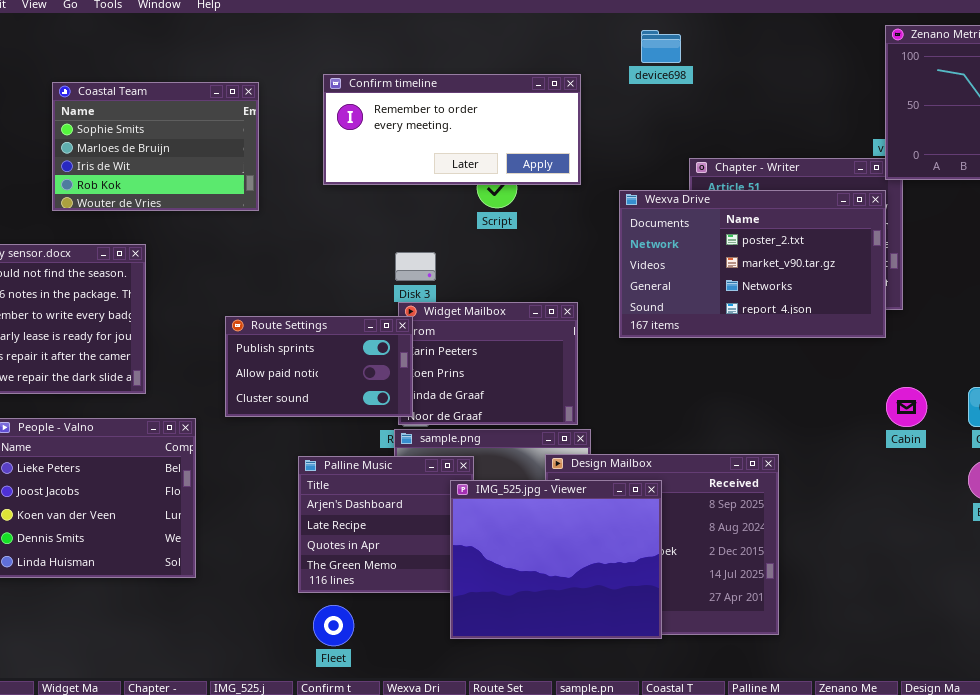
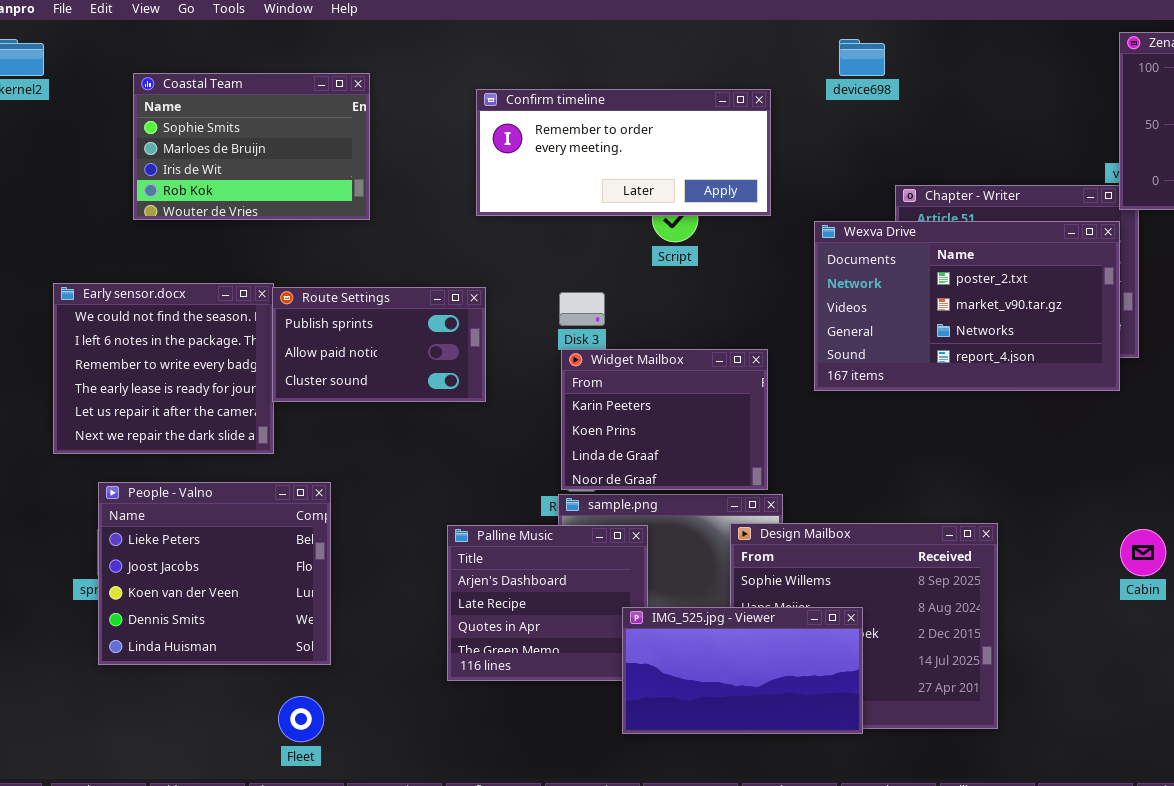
Coastal Team: [52,82,259,211] -> [133,73,370,220], moved
Route Settings: [225,316,413,417] -> [272,287,486,402], moved
Cabin: [886,387,927,427] -> [1120,529,1166,576], moved
IMG_525.jpg - Viewer: [450,480,662,639] -> [622,607,863,734], resized
Fleet: [313,605,354,646] -> [278,696,324,742], moved

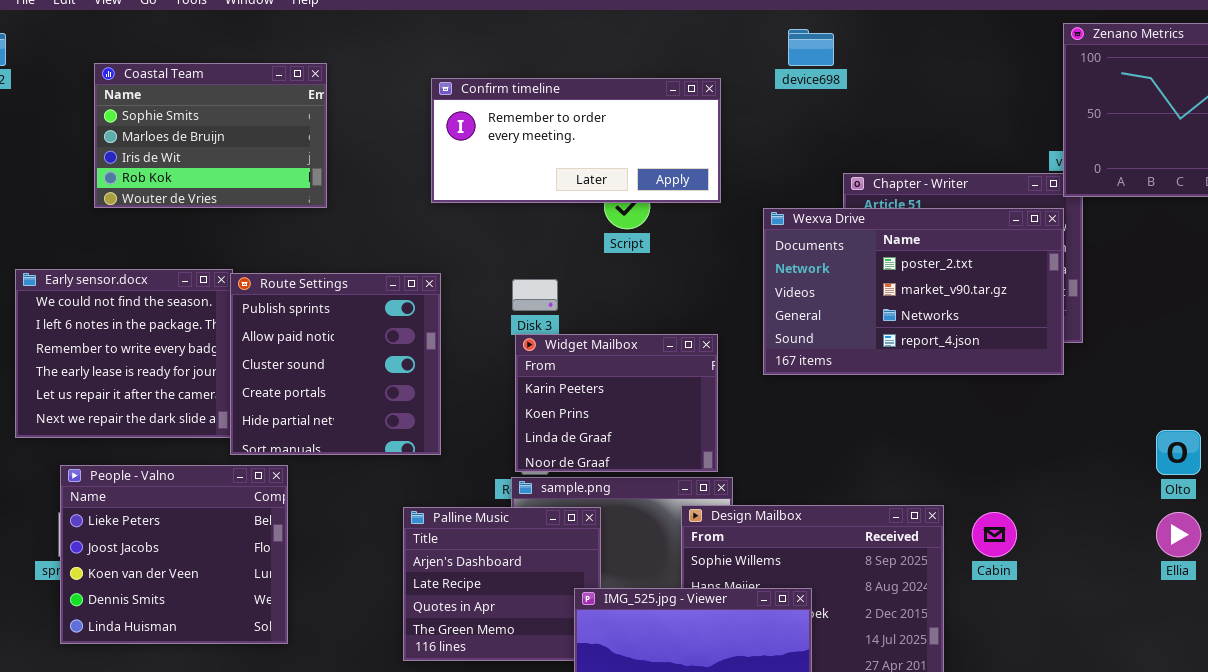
Route Settings: [272,287,486,402] -> [230,273,441,455], resized
Cabin: [1120,529,1166,576] -> [972,512,1017,557], moved

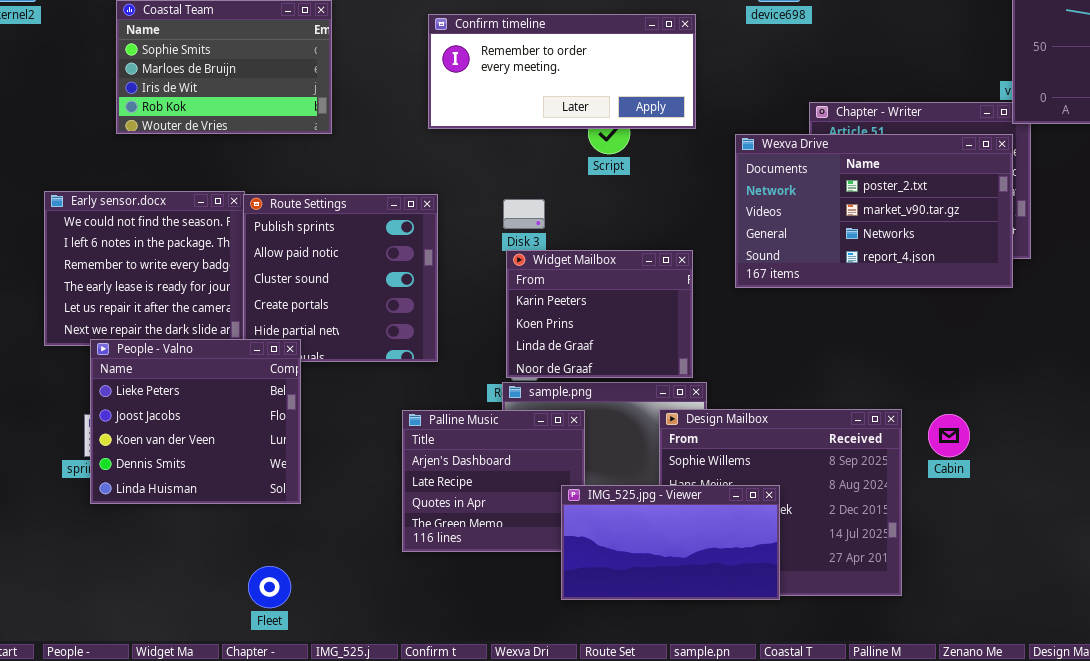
People - Valno: [60,465,288,644] -> [90,339,301,504], moved

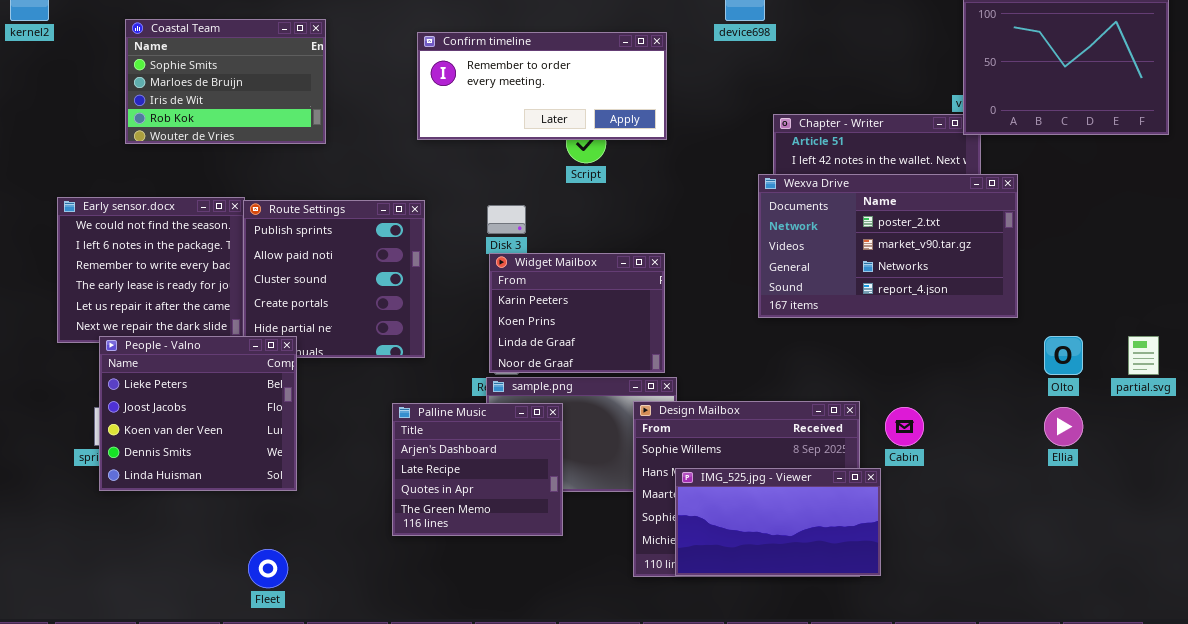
Wexva Drive: [735,134,1013,288] -> [758,174,1018,318], moved
IMG_525.jpg - Viewer: [561,485,780,600] -> [675,468,881,576], moved

